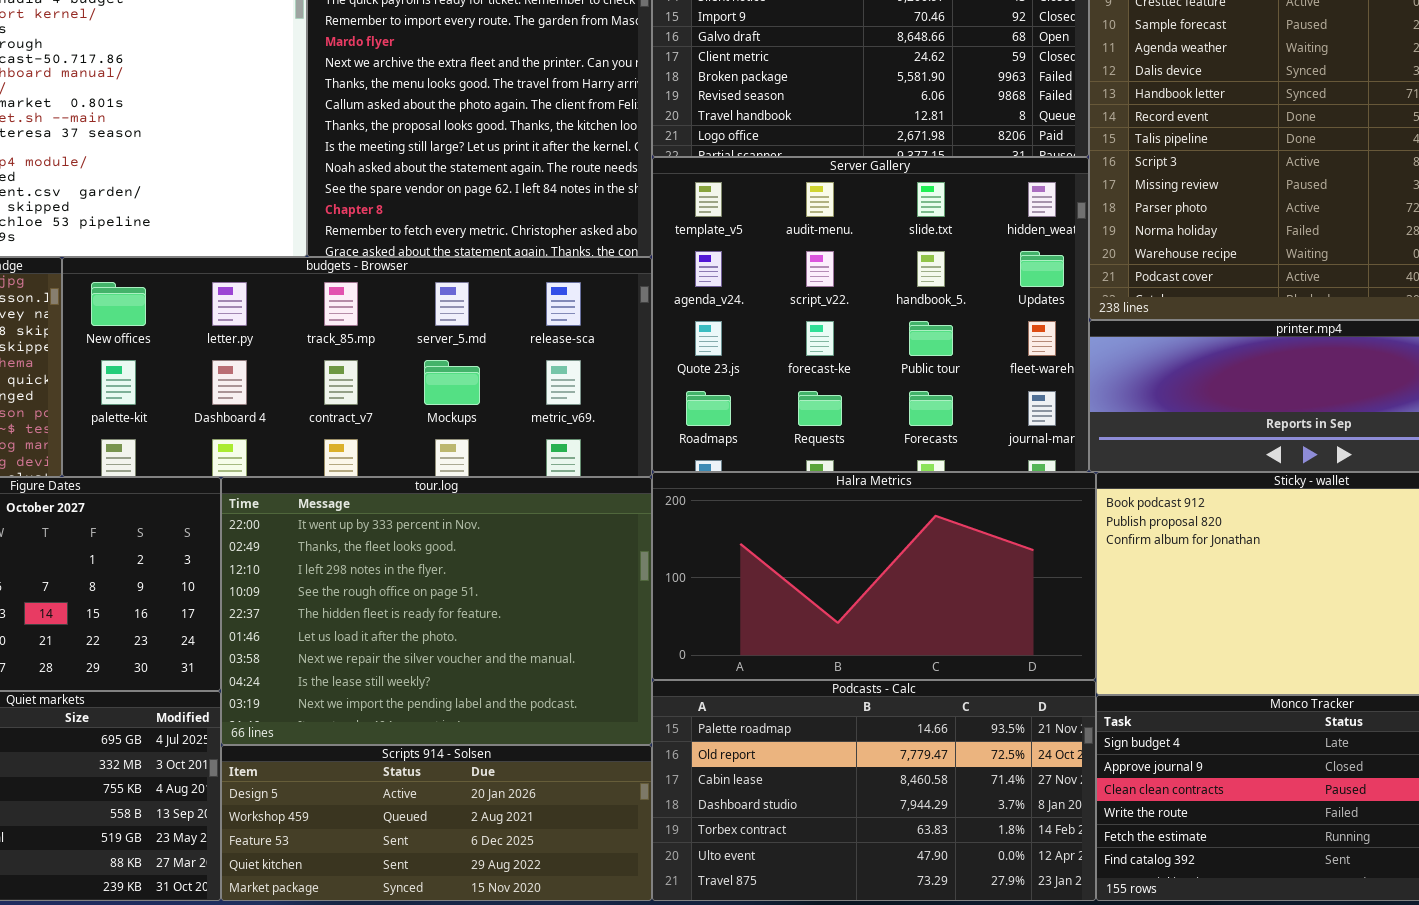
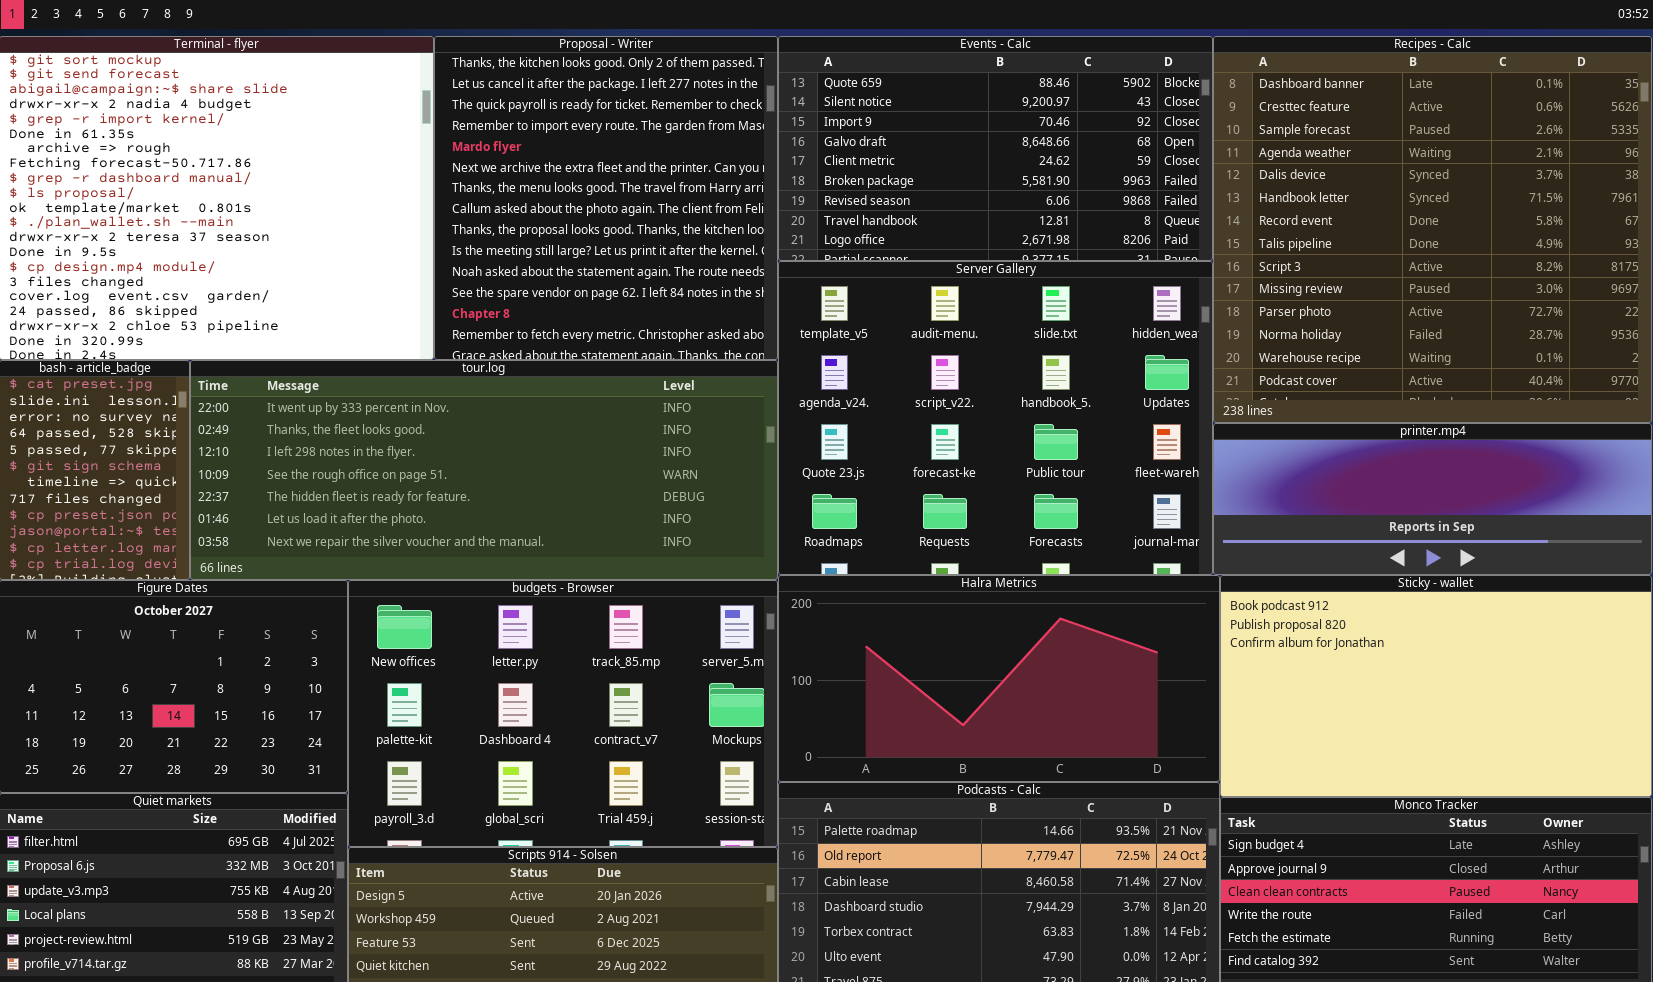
budgets - Browser: [62,257,652,477] -> [348,580,778,847], moved, resized
tour.log: [221,477,652,745] -> [190,360,778,580], moved, resized

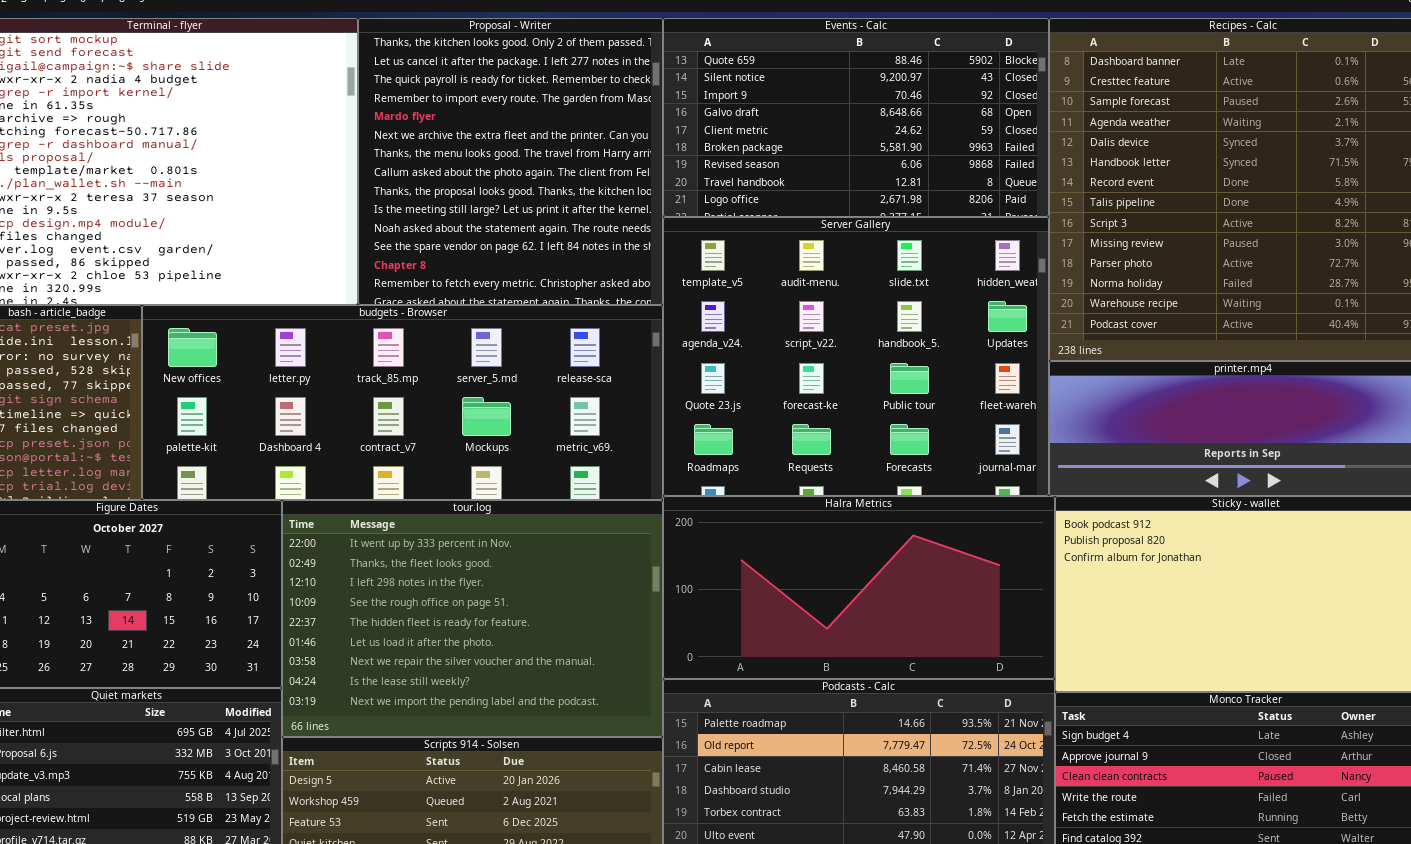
tour.log: [190,360,778,580] -> [282,500,663,737], moved, resized
budgets - Browser: [348,580,778,847] -> [142,305,663,500], moved, resized

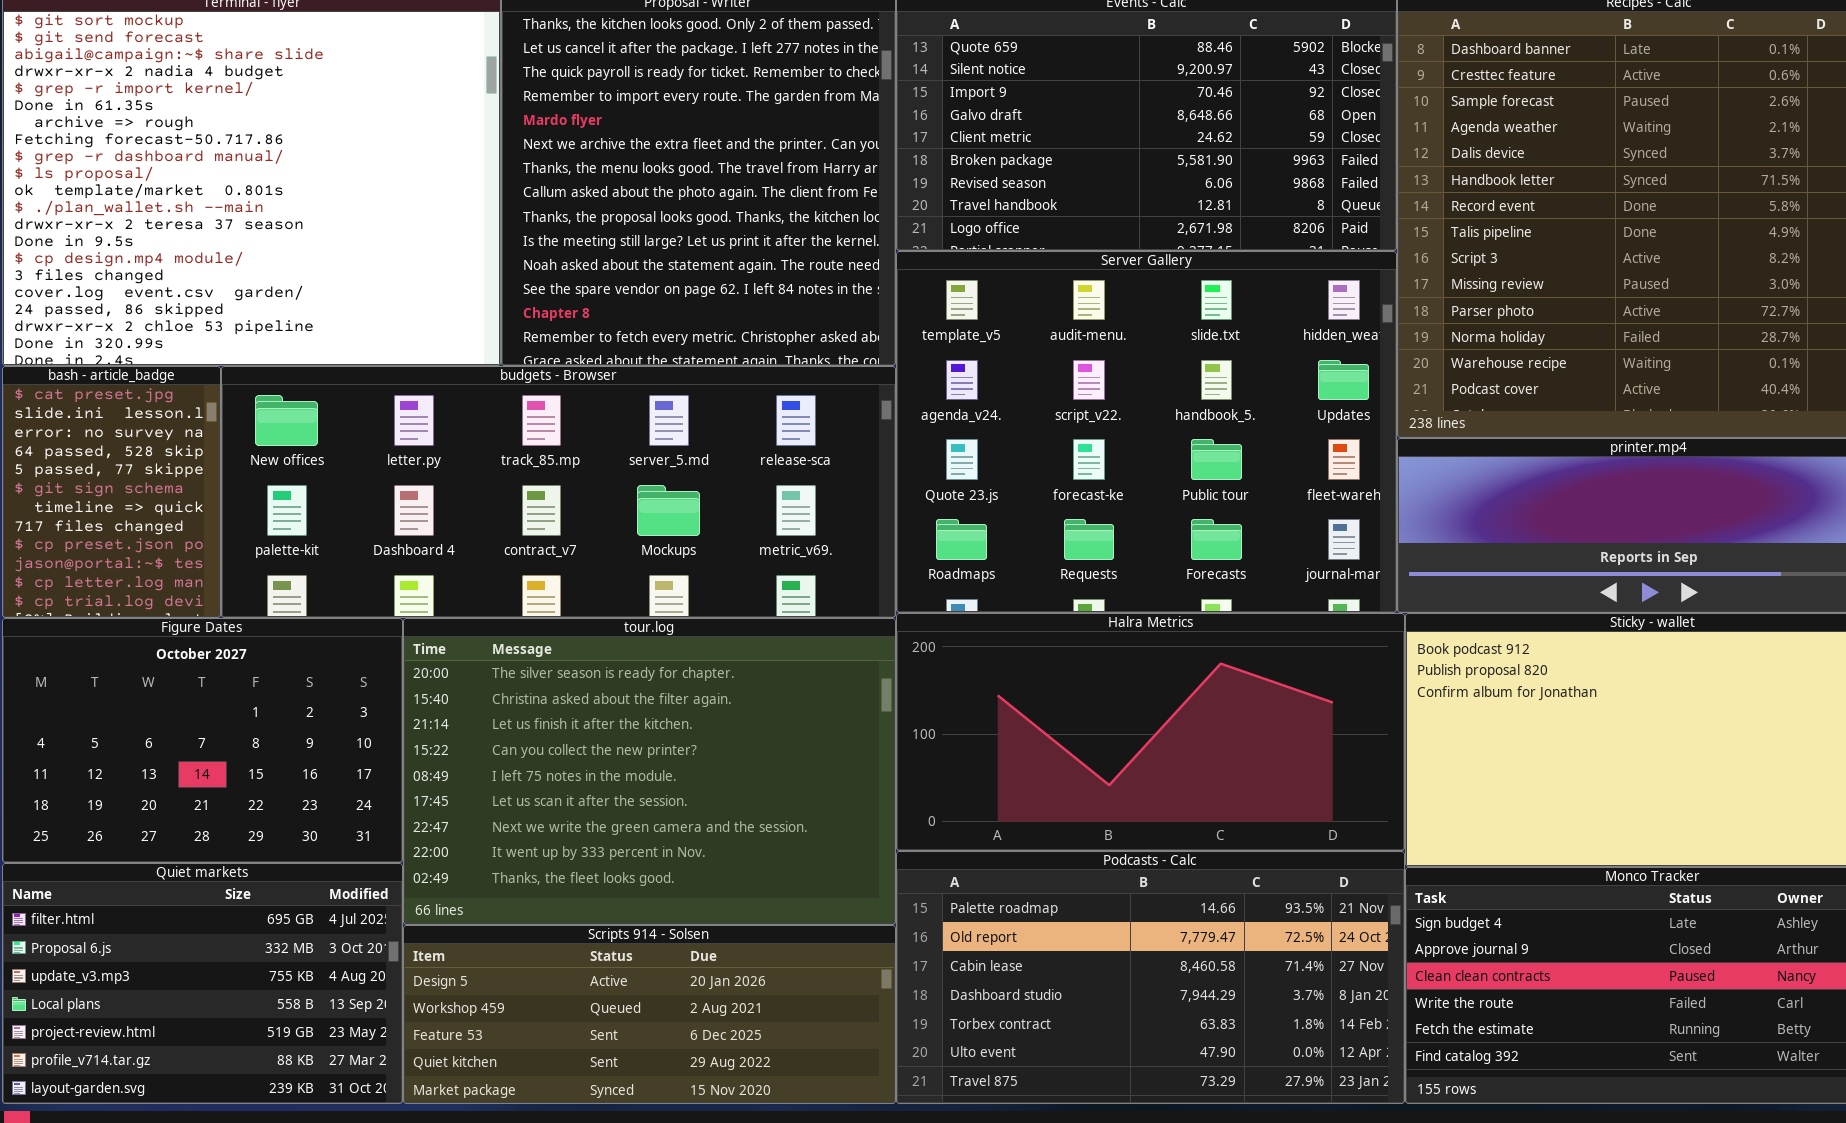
tour.log: [282,500,663,737] -> [403,618,896,925], scrolled up 7 rows

